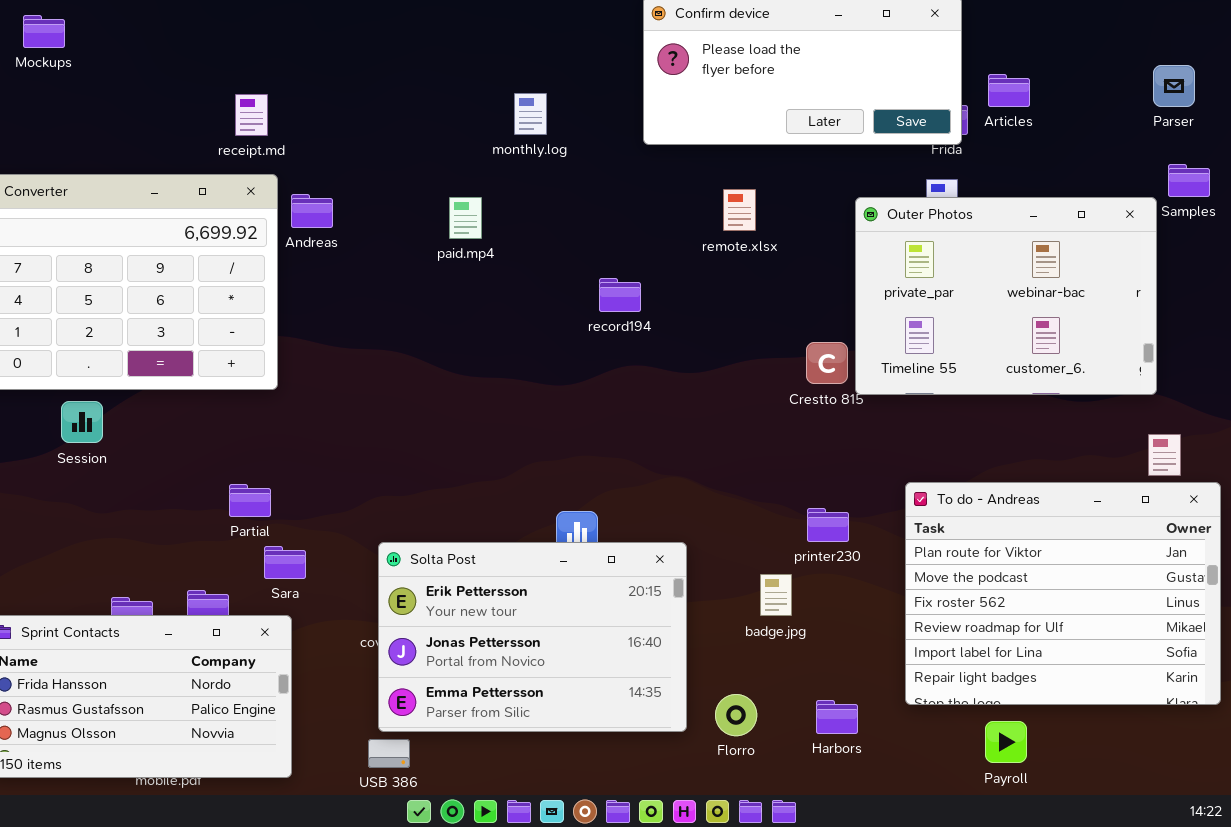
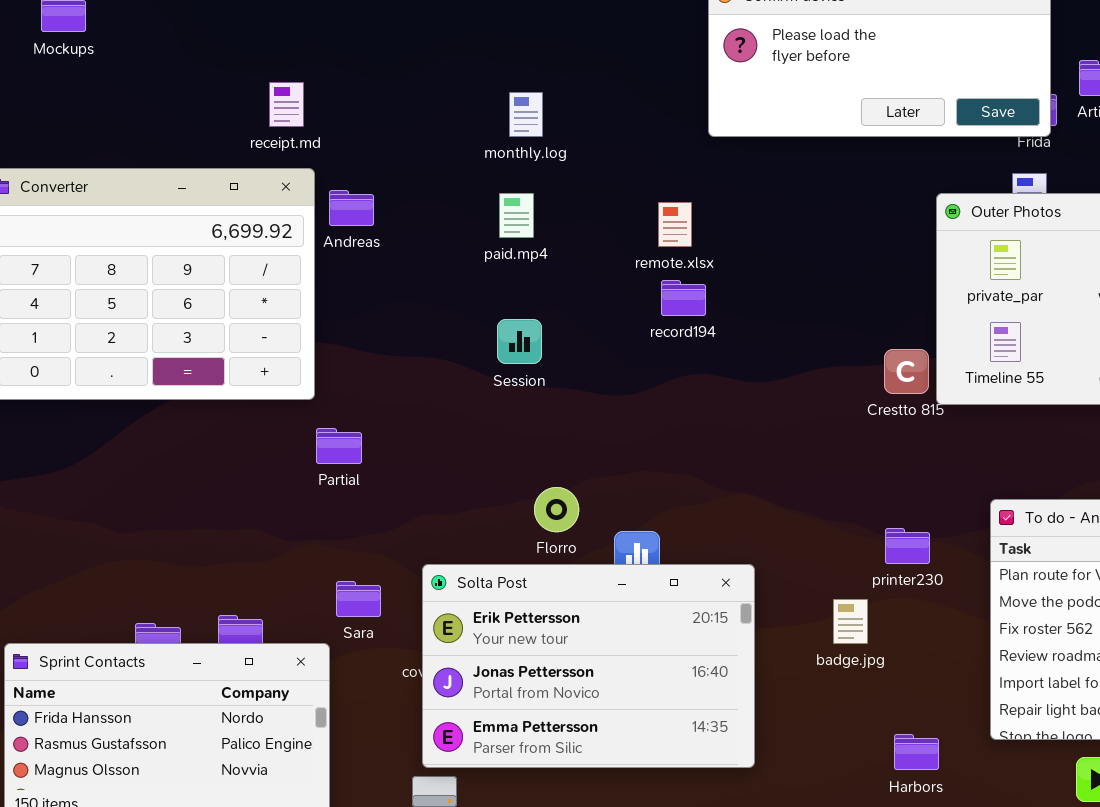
monthly.log: [514,93,547,135] -> [509,92,543,137], moved
remote.xlsx: [723,189,756,231] -> [658,202,692,247], moved
Session: [61,401,103,443] -> [497,319,542,364], moved
Partial: [229,484,271,517] -> [316,428,362,464], moved
Sara: [264,546,306,579] -> [336,581,381,617], moved
Florro: [715,694,757,736] -> [534,487,579,532], moved

